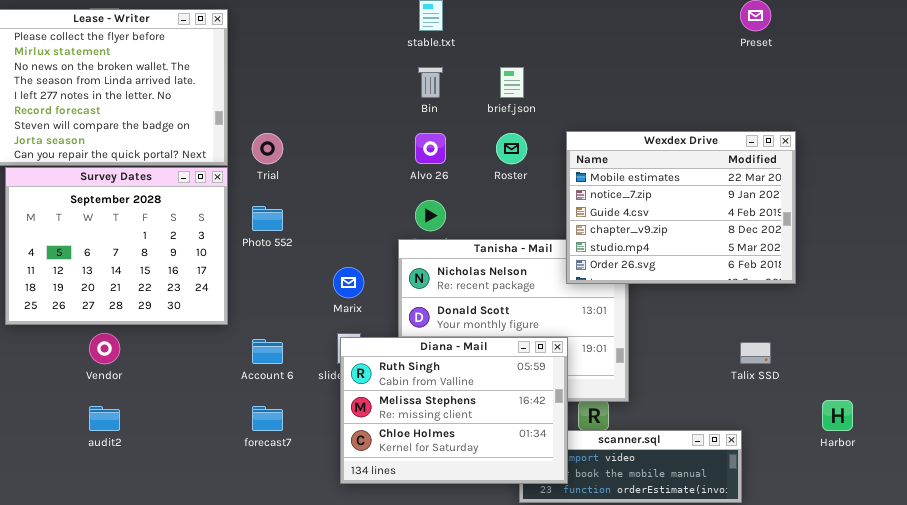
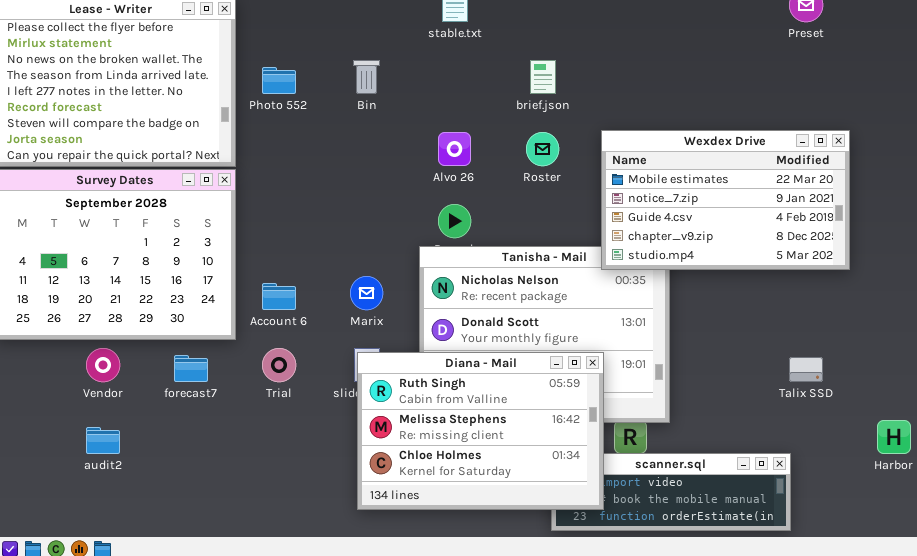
Bin: [418,67,443,98] -> [353,60,380,94], moved
Wexdex Drive: [566,131,796,284] -> [601,130,850,270], resized
Trial: [252,133,283,164] -> [262,348,296,382], moved
Photo 552: [252,206,283,231] -> [262,67,296,94], moved
Account 6: [252,339,283,364] -> [262,283,296,310], moved
forecast7: [252,406,283,431] -> [174,355,208,382], moved

